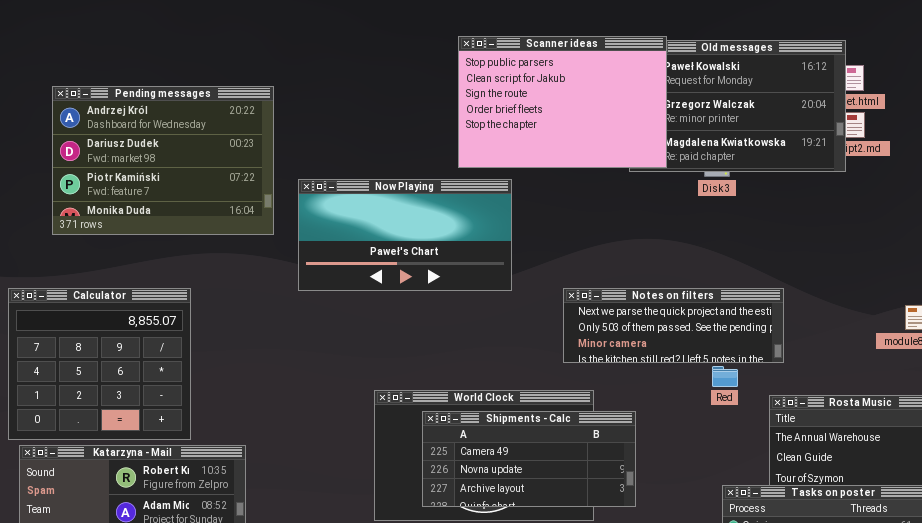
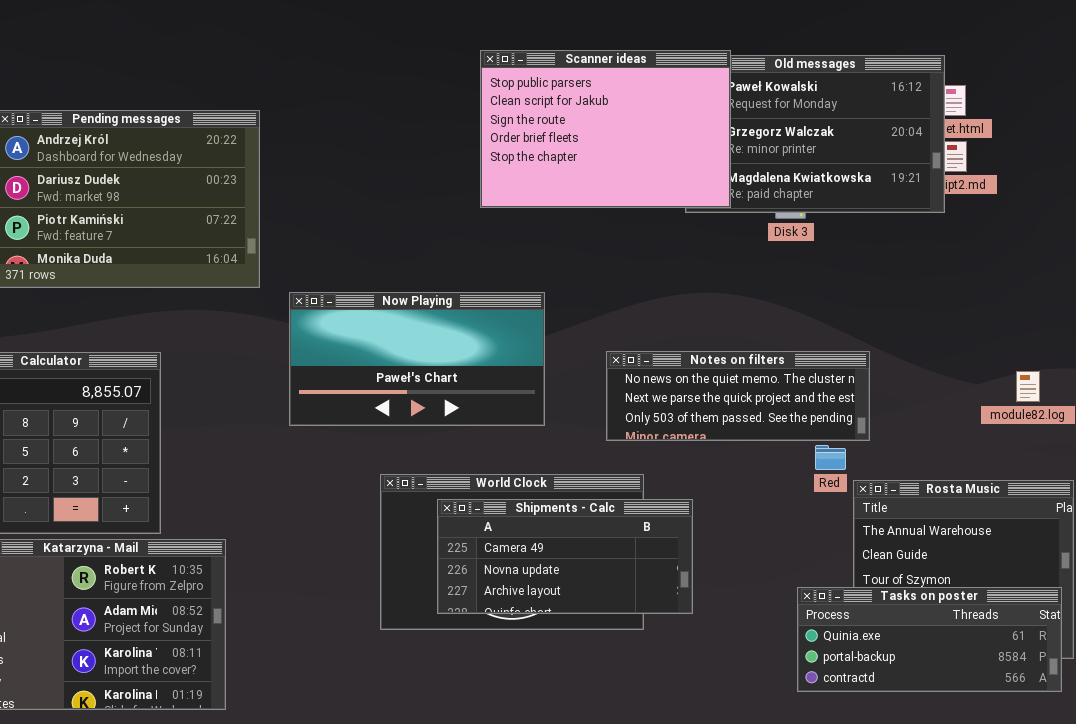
Now Playing: [298,179,512,291] -> [289,292,545,426], moved
Notes on filters: [563,288,784,363] -> [606,351,870,441], scrolled up 1 row
Red: [712,366,738,387] -> [815,445,846,470], moved

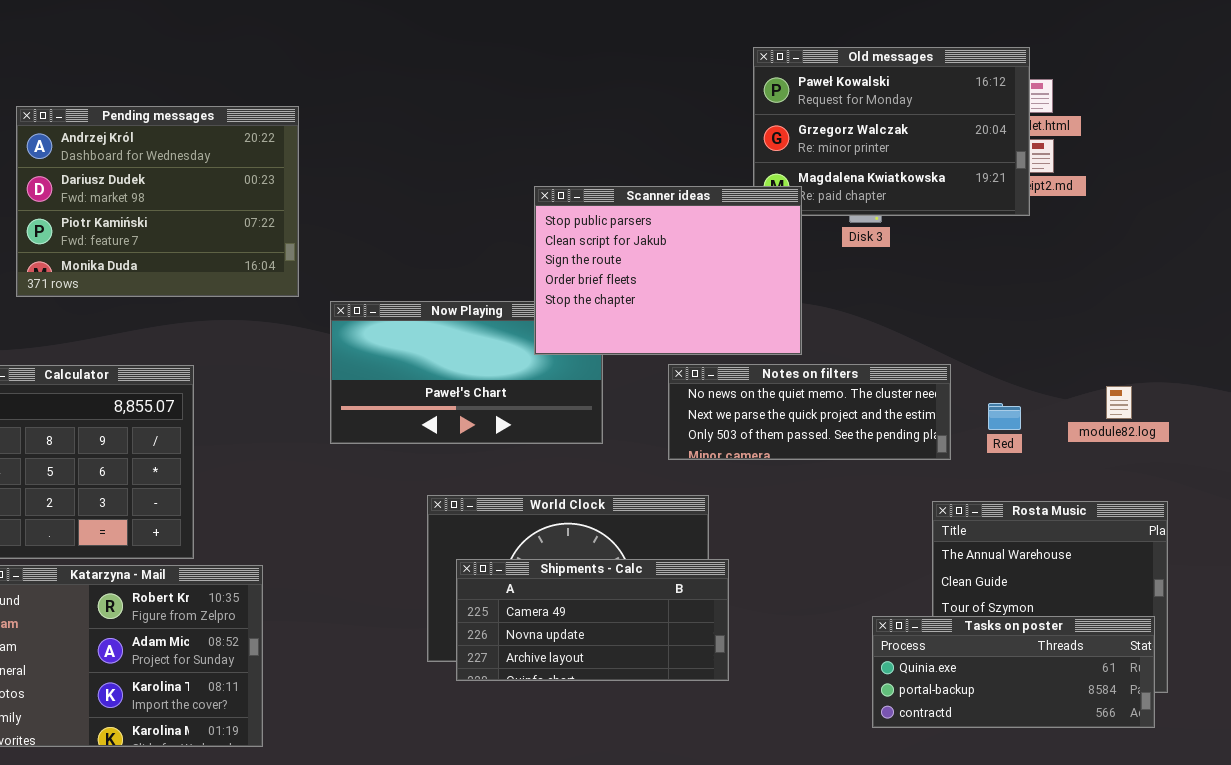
Scanner ideas: [480,50,731,208] -> [534,186,802,355], moved
Red: [815,445,846,470] -> [988,403,1021,430], moved
Shipments - Calc: [437,499,693,614] -> [456,559,729,681], moved

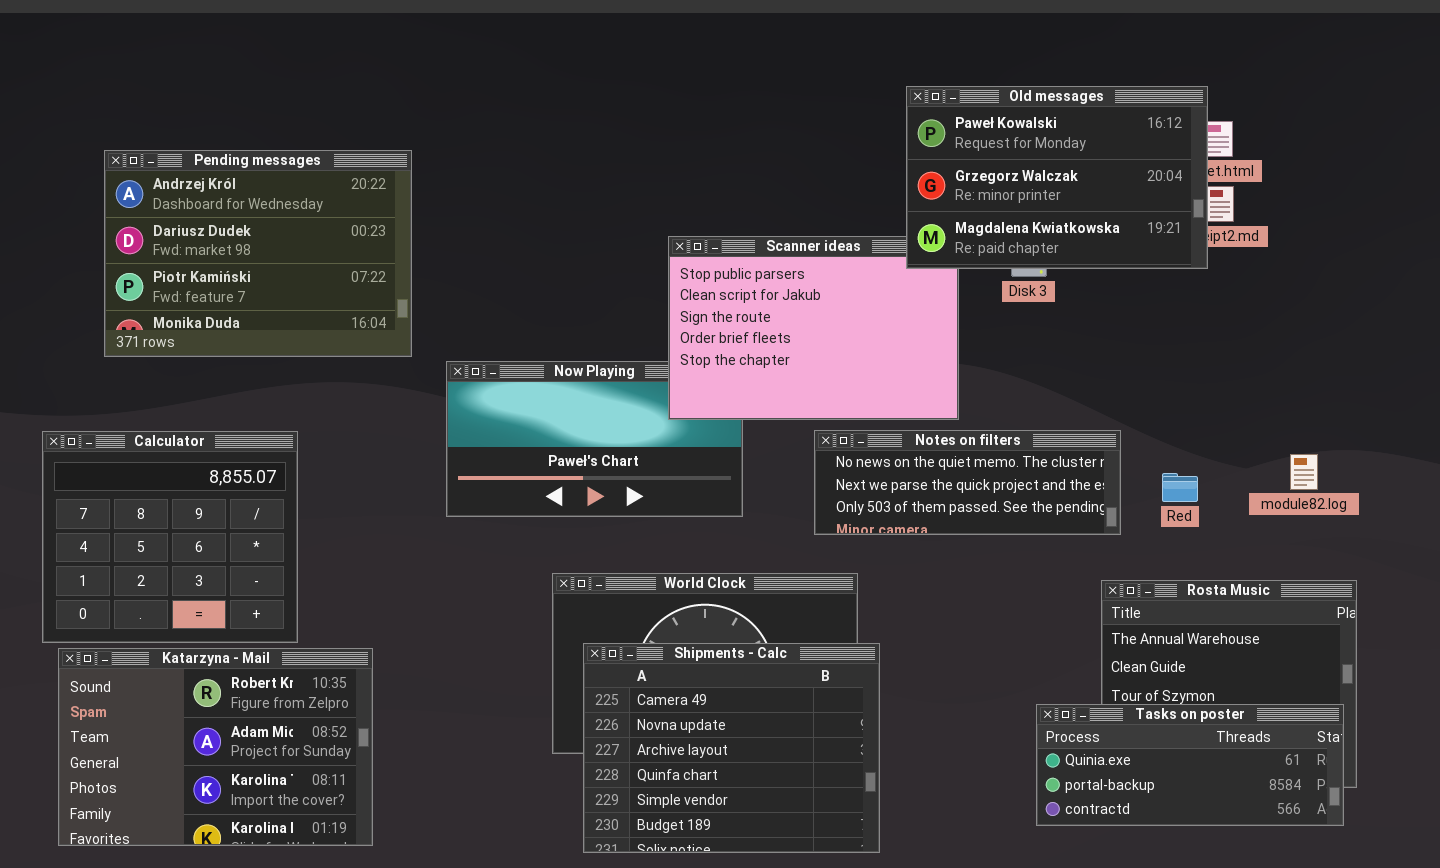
Old messages: [753,47,1030,216] -> [906,86,1208,269], raised
Shipments - Calc: [456,559,729,681] -> [583,643,880,853], resized

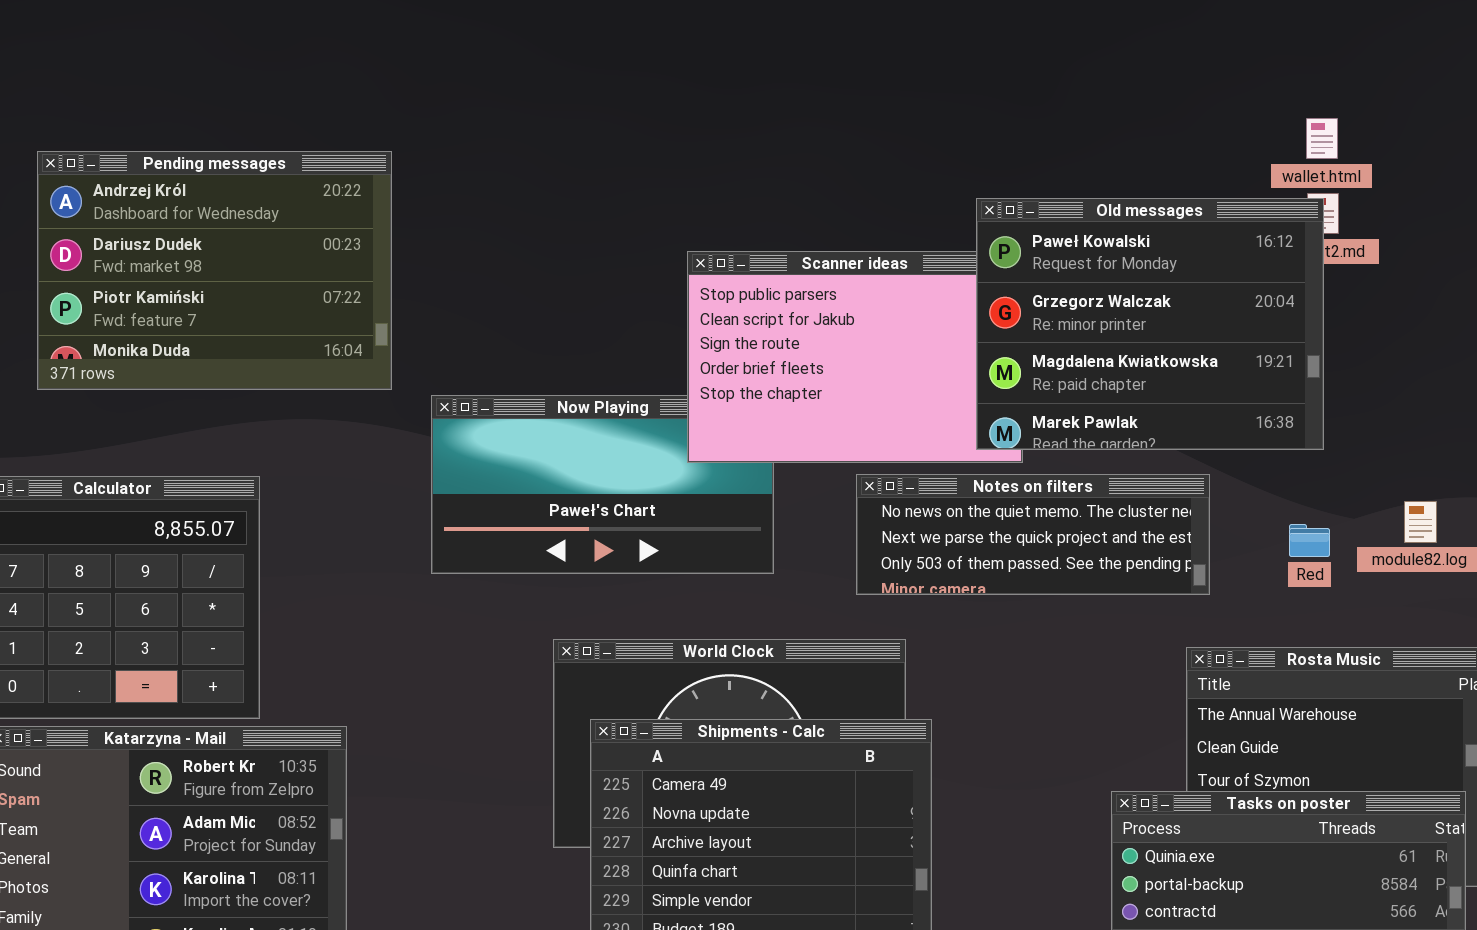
Old messages: [906,86,1208,269] -> [976,198,1324,450], moved, resized
Red: [1162,473,1198,502] -> [1289,524,1330,557], moved

